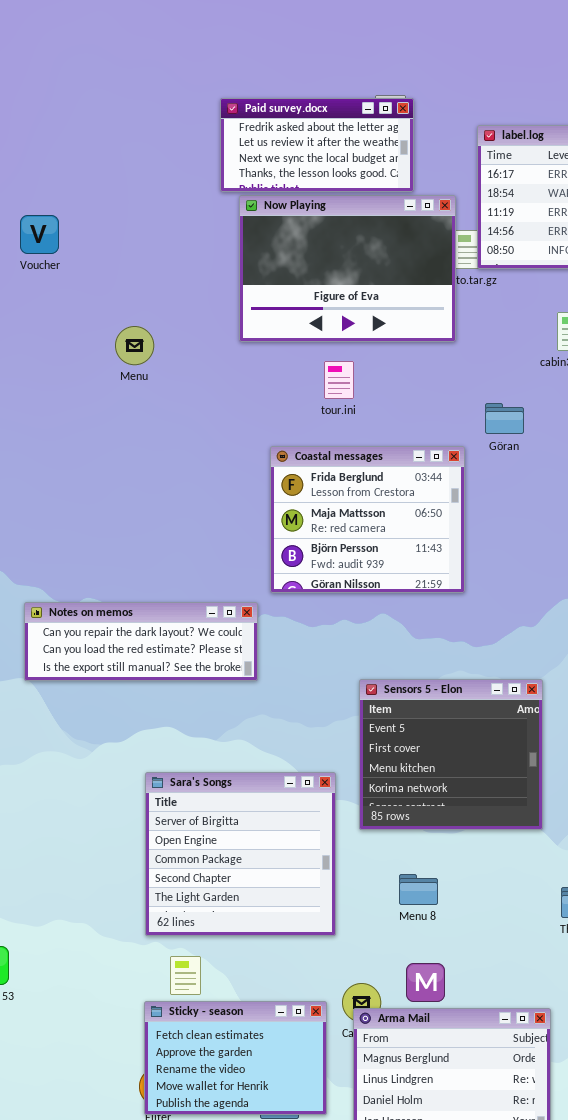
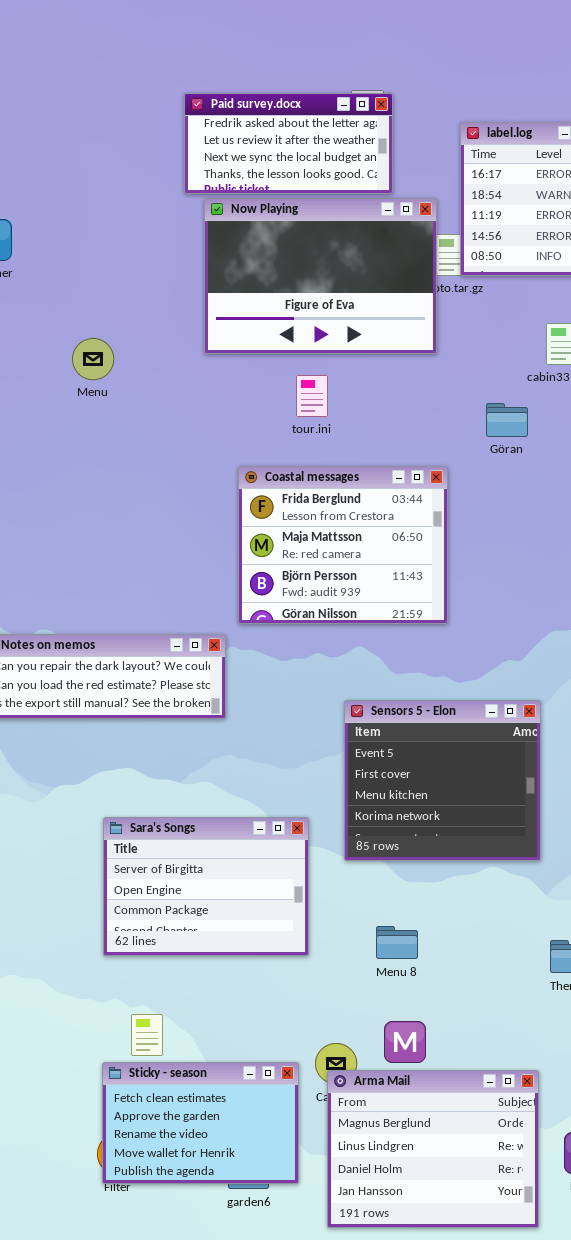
Göran: [485,403,524,434] -> [486,403,528,437], moved
Sensors 5 - Elon: [359,679,543,830] -> [344,700,541,861], moved
Sara's Songs: [145,772,336,936] -> [103,817,309,956], resized

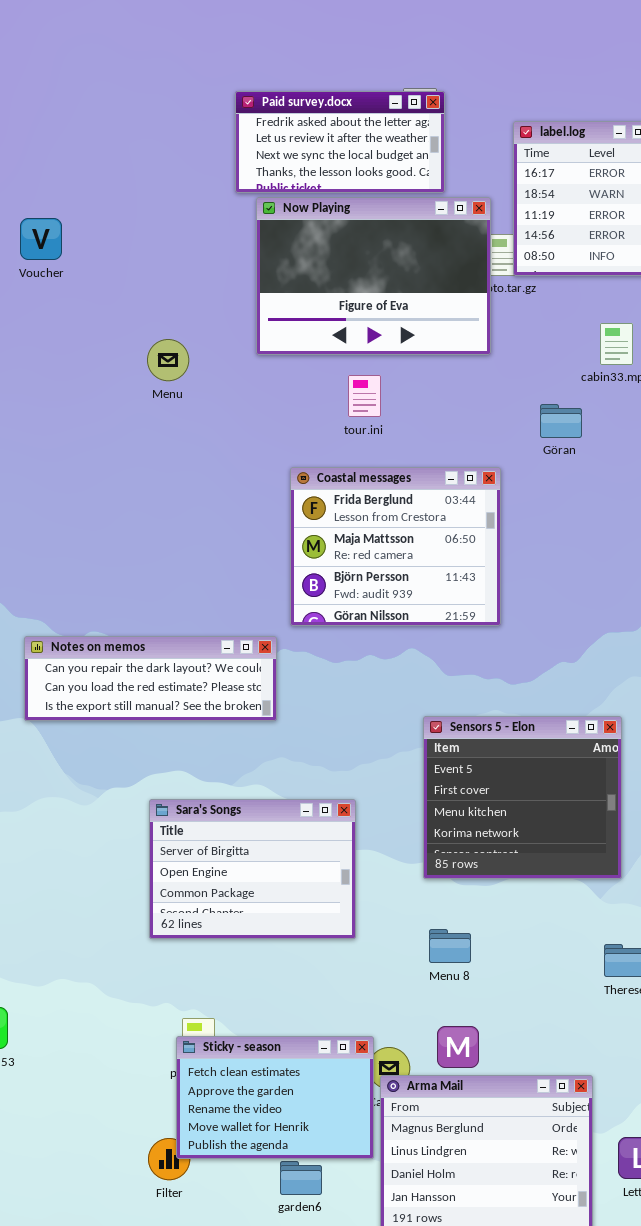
Menu: [72,338,114,380] -> [147,339,189,381], moved
Sensors 5 - Elon: [344,700,541,861] -> [423,716,622,879], moved
Sara's Songs: [103,817,309,956] -> [149,799,356,939], moved
Sticky - season: [102,1062,299,1184] -> [176,1036,374,1159], moved

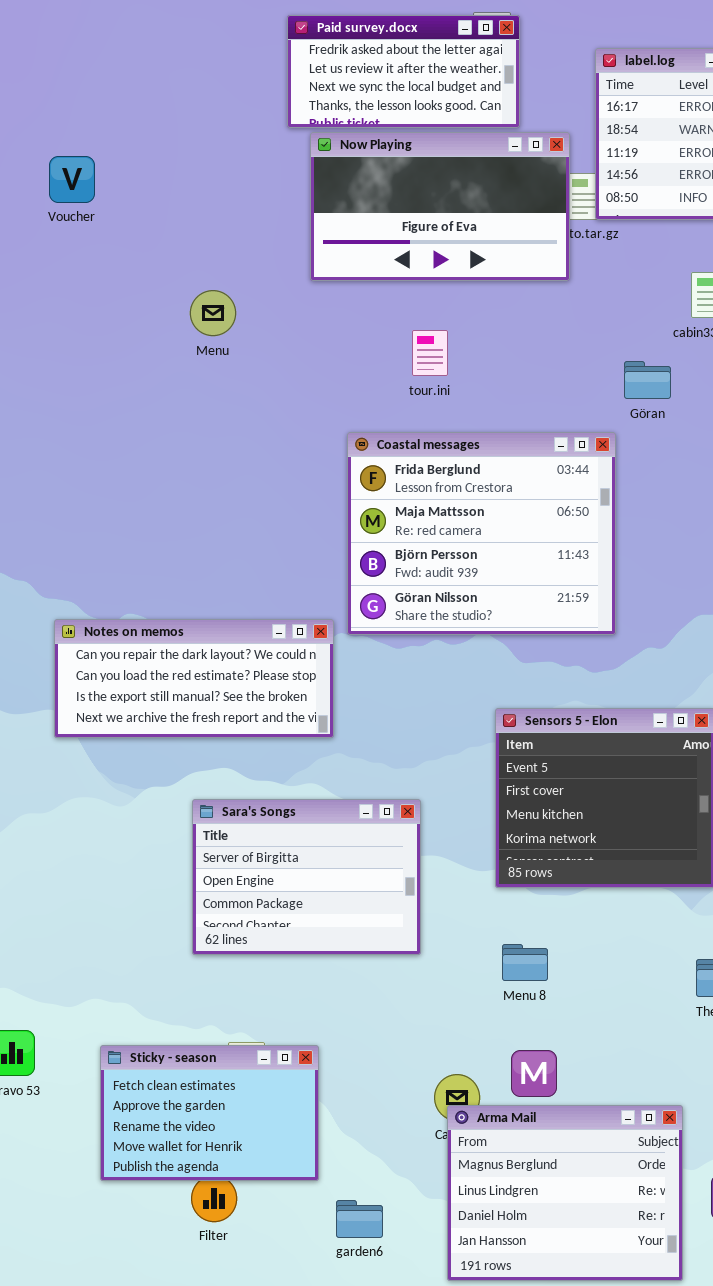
Now Playing: [256,197,491,355] -> [310,132,570,281], resized
Coastal messages: [290,467,501,626] -> [347,432,616,635], resized
Notes on memos: [24,636,277,721] -> [54,619,334,738], resized
Sticky - season: [176,1036,374,1159] -> [100,1045,319,1181], moved

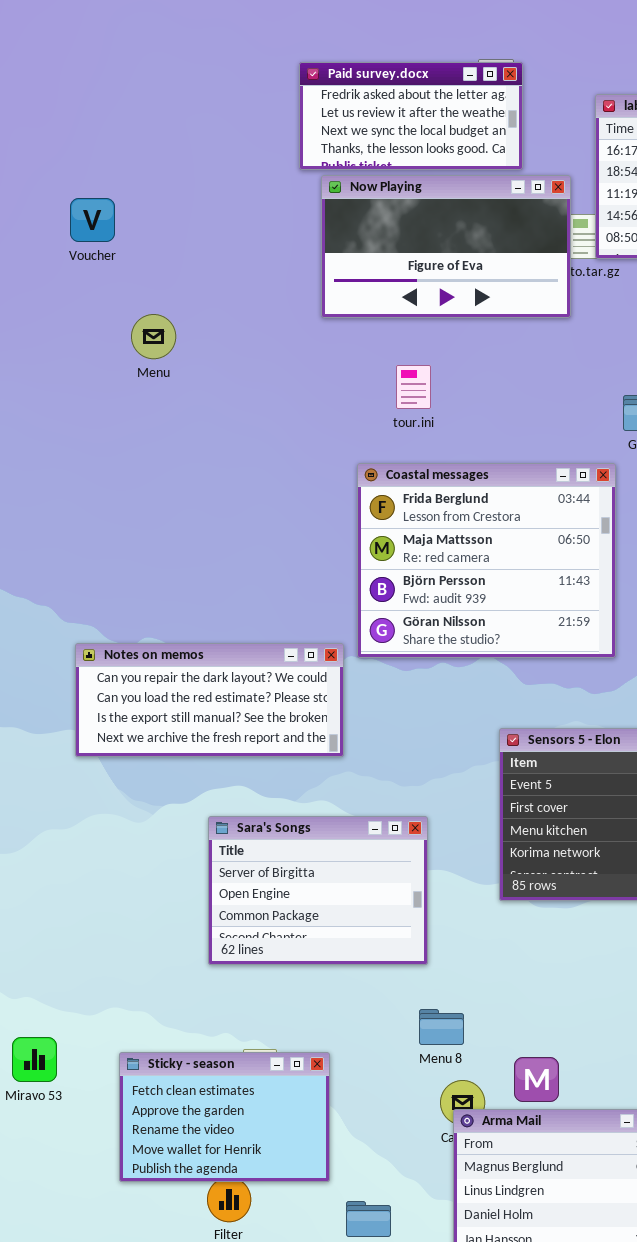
Menu: [190,290,236,336] -> [131,314,176,359], moved
tour.ini: [412,330,448,376] -> [396,365,431,409], moved
Menu 8: [502,944,548,981] -> [419,1009,464,1045], moved

